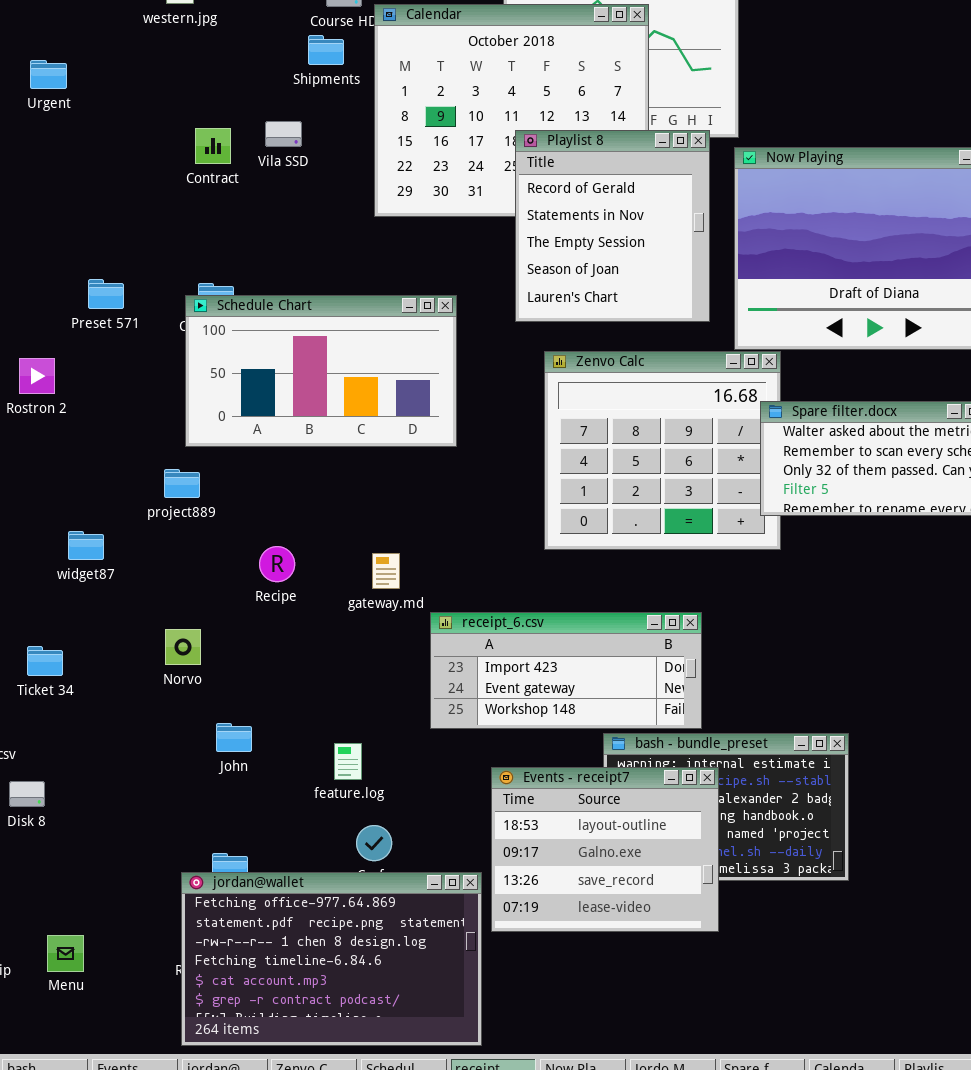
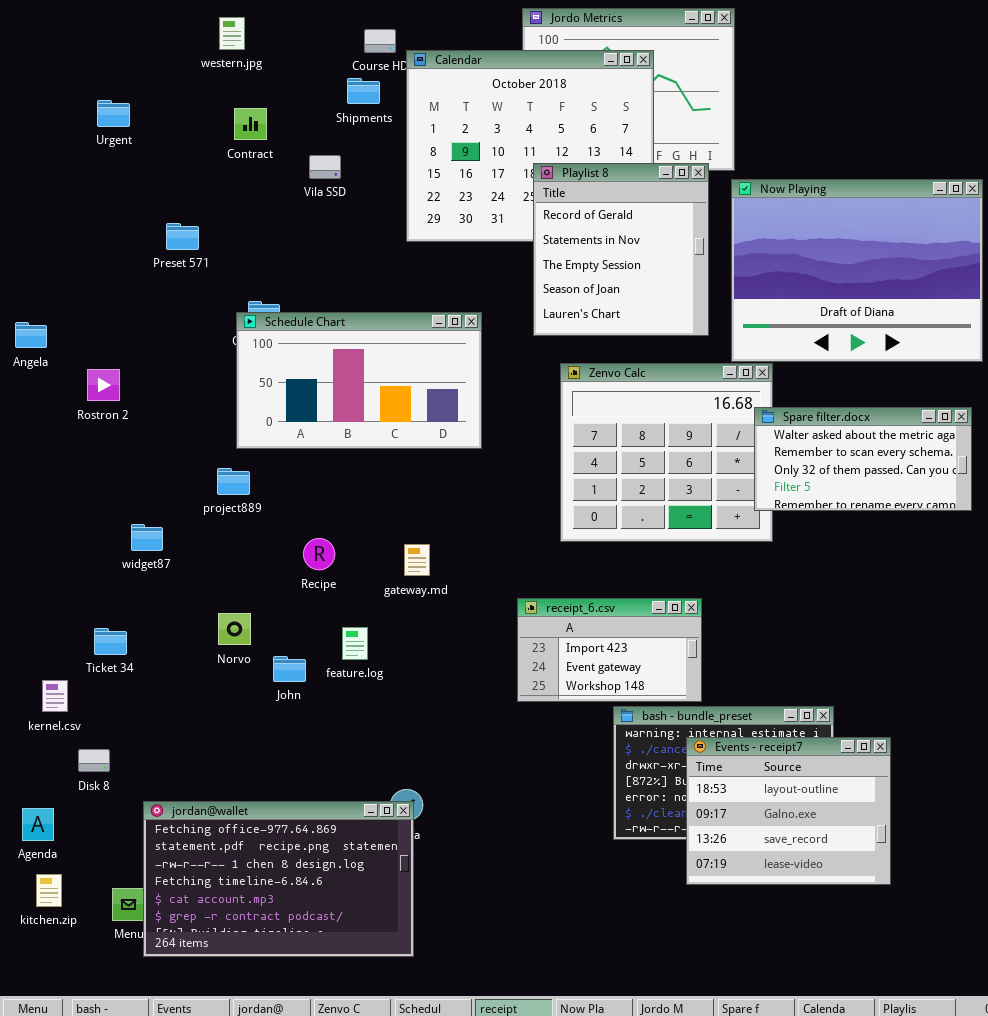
Contract: [195,128,231,164] -> [234,108,267,140], moved
Preset 571: [88,279,124,309] -> [166,223,199,250], moved
receipt_6.csv: [430,612,702,729] -> [517,598,702,702], resized
John: [216,723,252,752] -> [273,656,306,682], moved
feature.log: [334,743,362,780] -> [342,627,368,660], moved
Events - receipt7: [491,767,719,932] -> [686,737,891,885], moved
jordan@wallet: [181,872,482,1046] -> [143,801,414,957], moved

